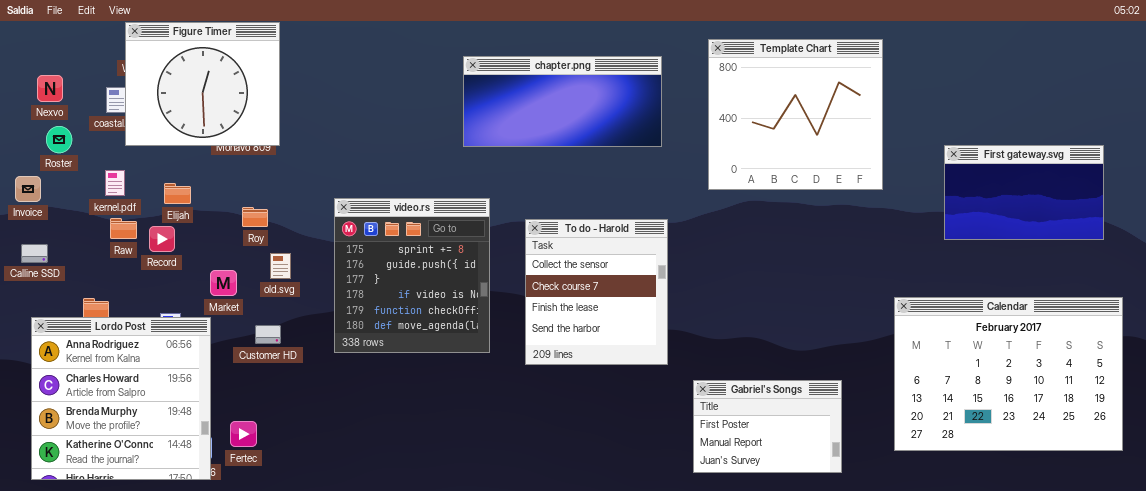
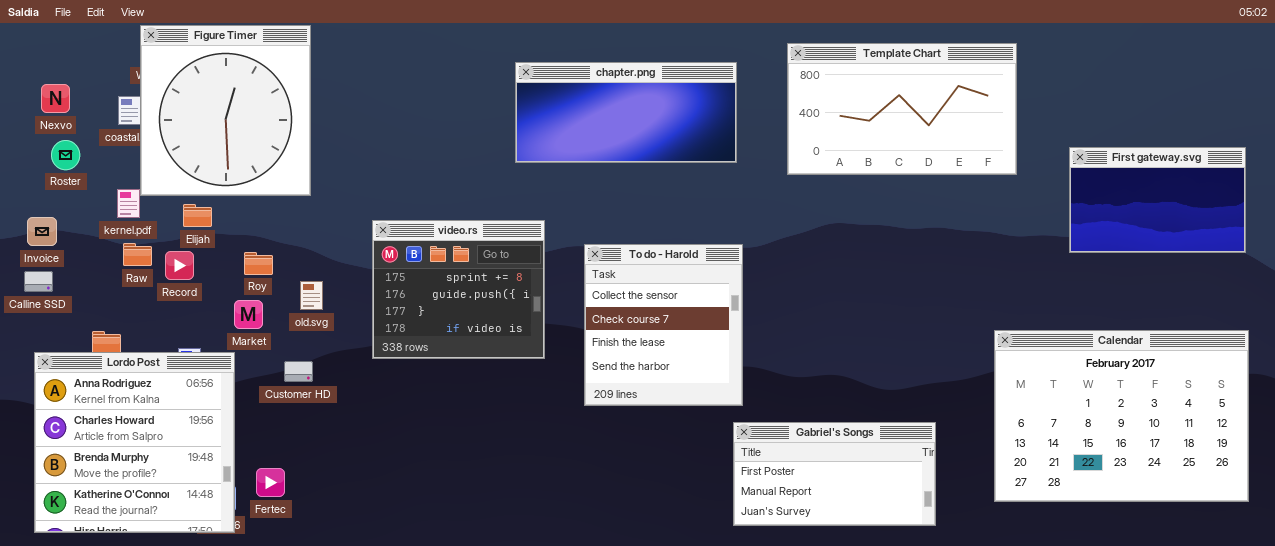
Figure Timer: [125,22,280,146] -> [140,25,311,196], resized
Template Chart: [708,39,883,190] -> [787,43,1017,175], resized
First gateway.svg: [944,145,1104,240] -> [1069,147,1246,253], moved
Invoice: [15,176,41,202] -> [27,217,57,246], moved
video.rs: [334,198,490,353] -> [372,220,545,359], resized
Roy: [242,207,268,227] -> [244,252,273,275], moved
Gabriel's Songs: [693,380,842,473] -> [733,422,936,526], resized

